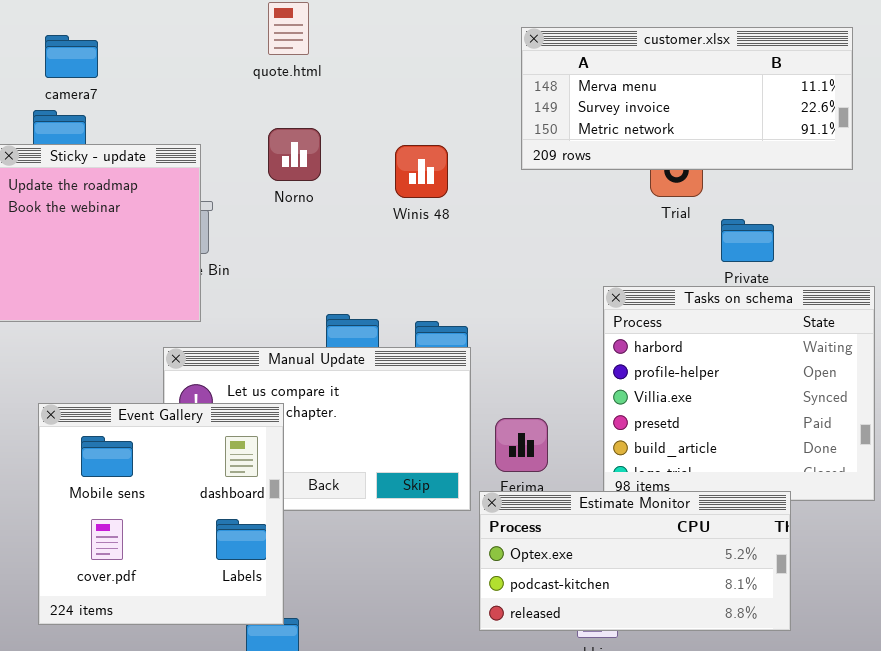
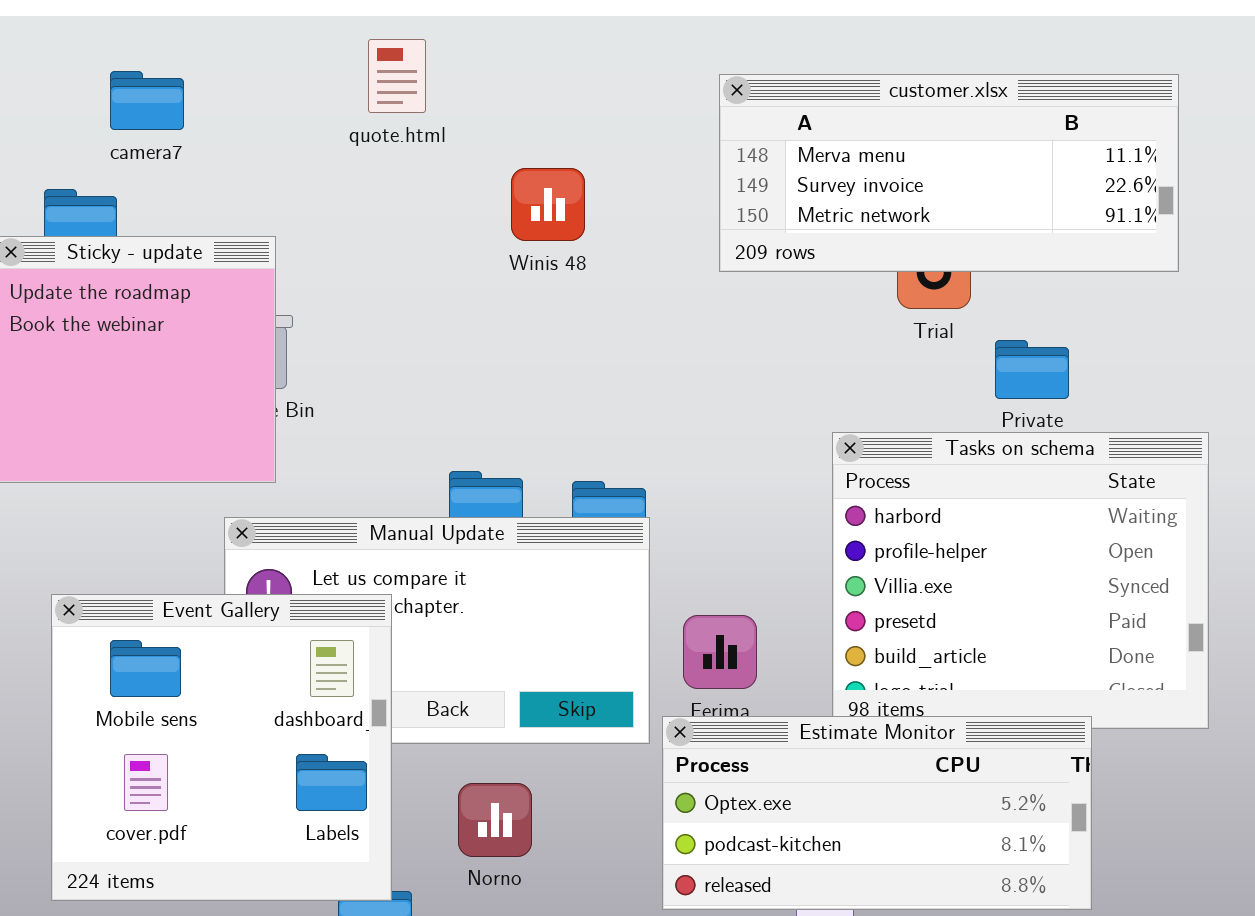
camera7: [45,35,98,78] -> [110,71,184,130], moved
Norno: [268,128,321,181] -> [458,783,532,857], moved
Winis 48: [395,145,448,198] -> [511,168,585,241], moved

